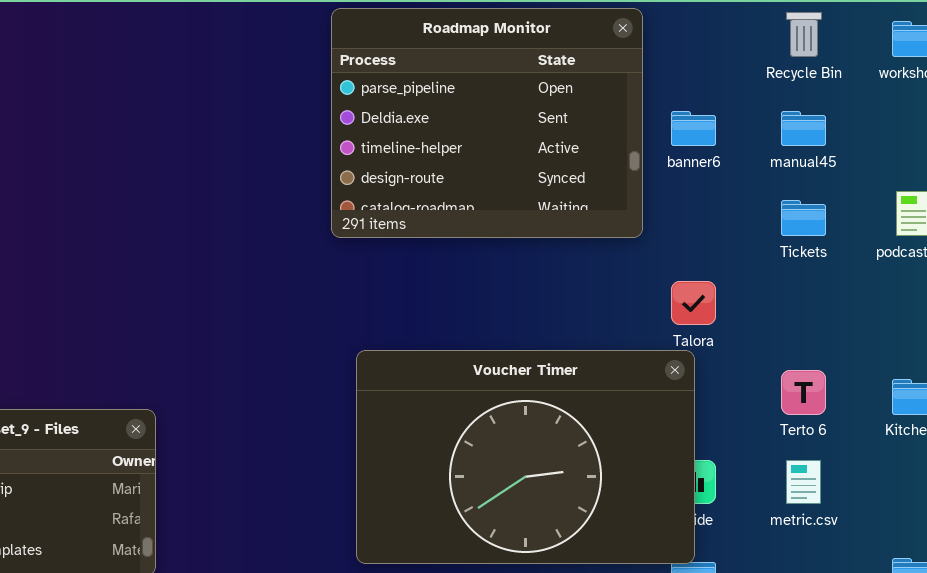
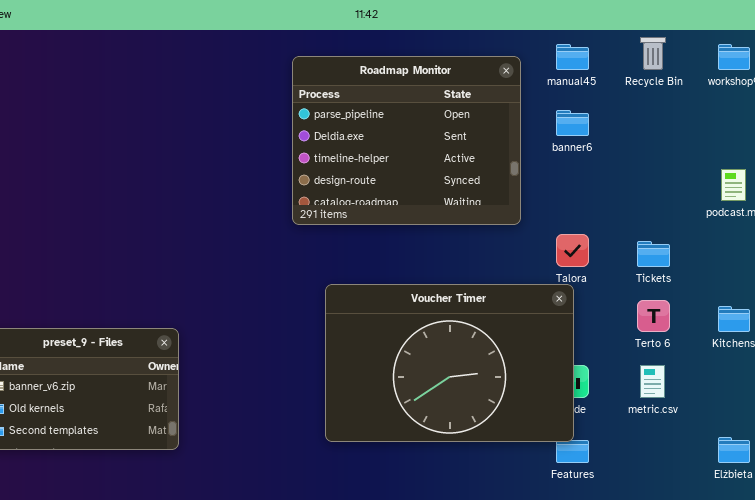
Roadmap Monitor: [331,8,643,238] -> [292,56,521,225], moved
manual45: [781,111,826,146] -> [556,44,589,70], moved
Tickets: [781,200,826,236] -> [637,241,670,267], moved

